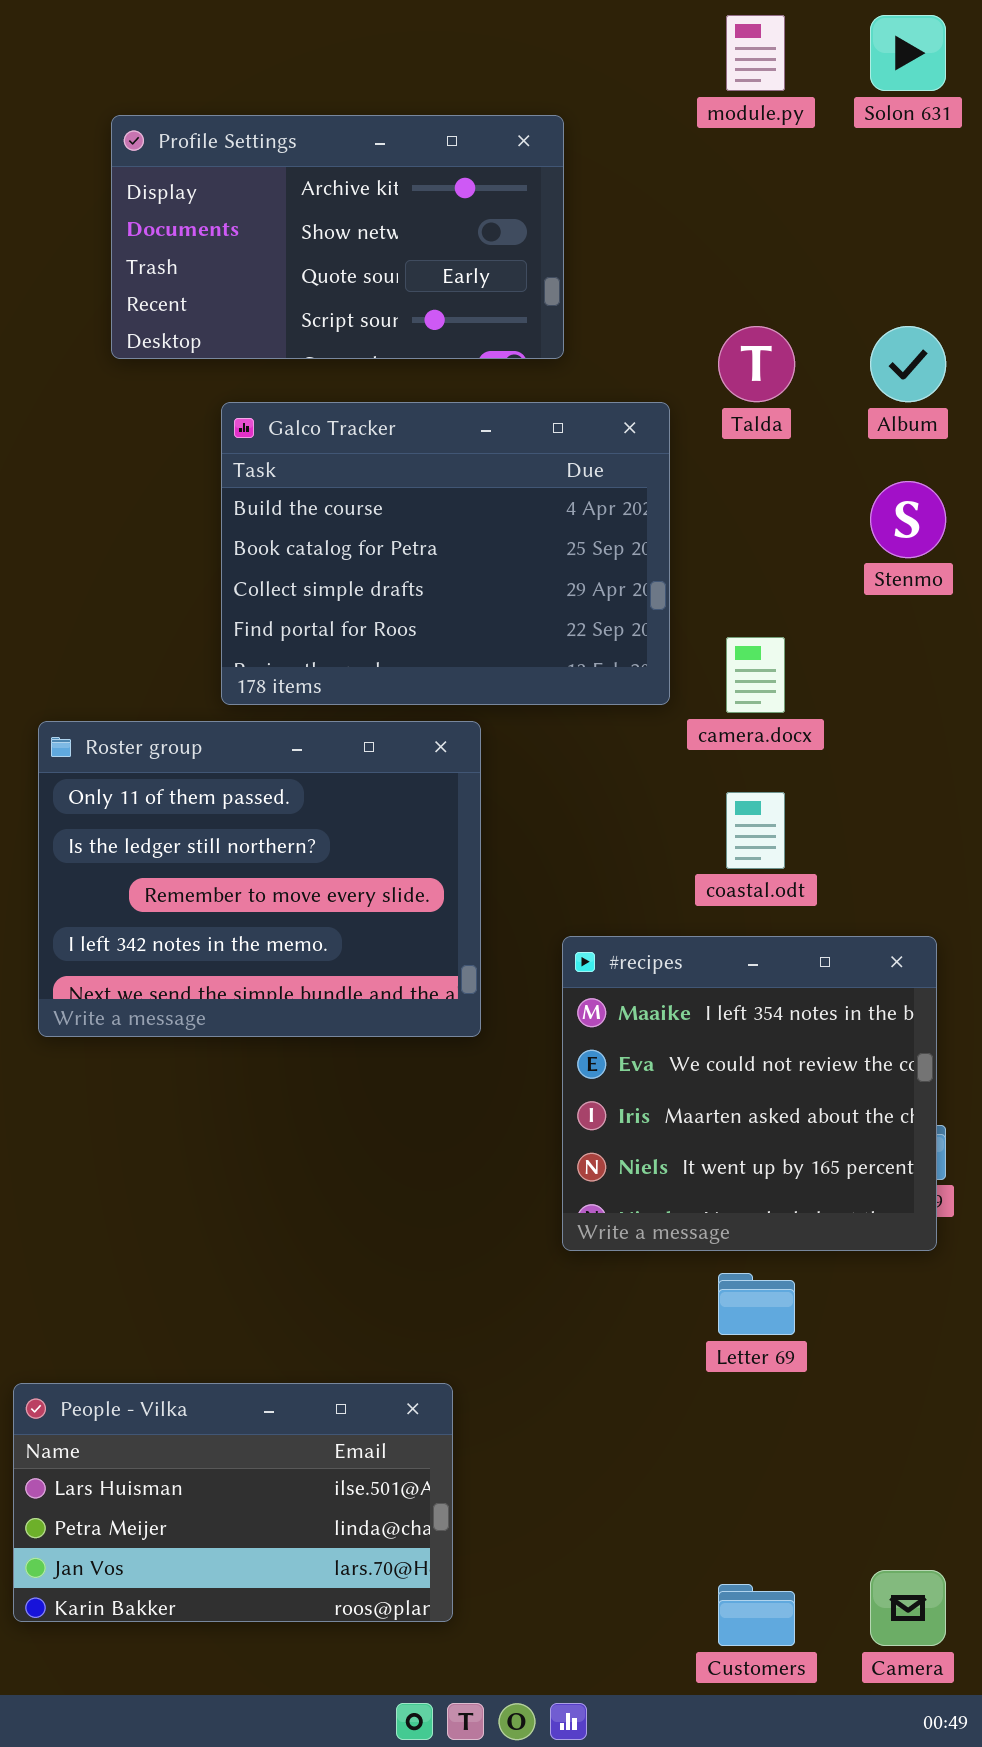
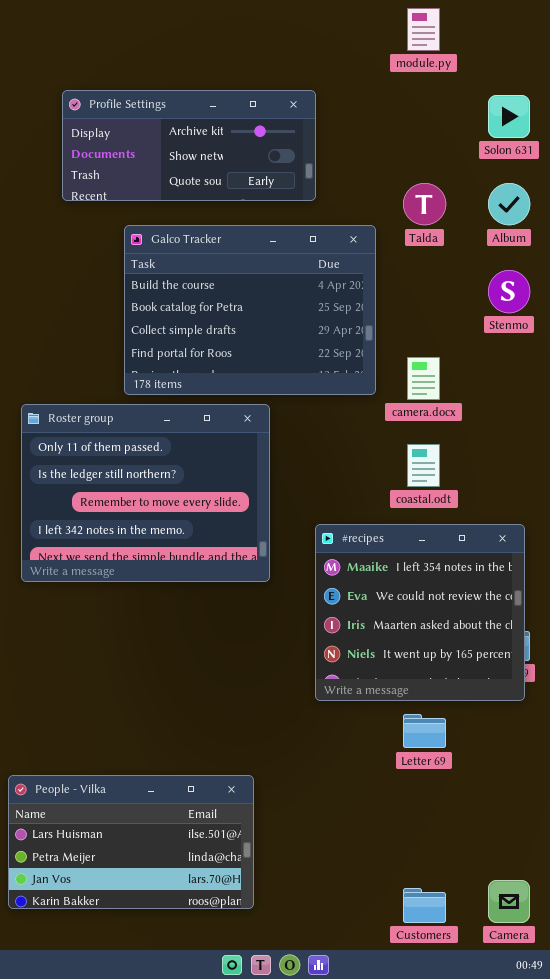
Solon 631: [870,15,946,91] -> [488,95,530,138], moved
Profile Settings: [111,115,564,359] -> [62,90,316,201], resized

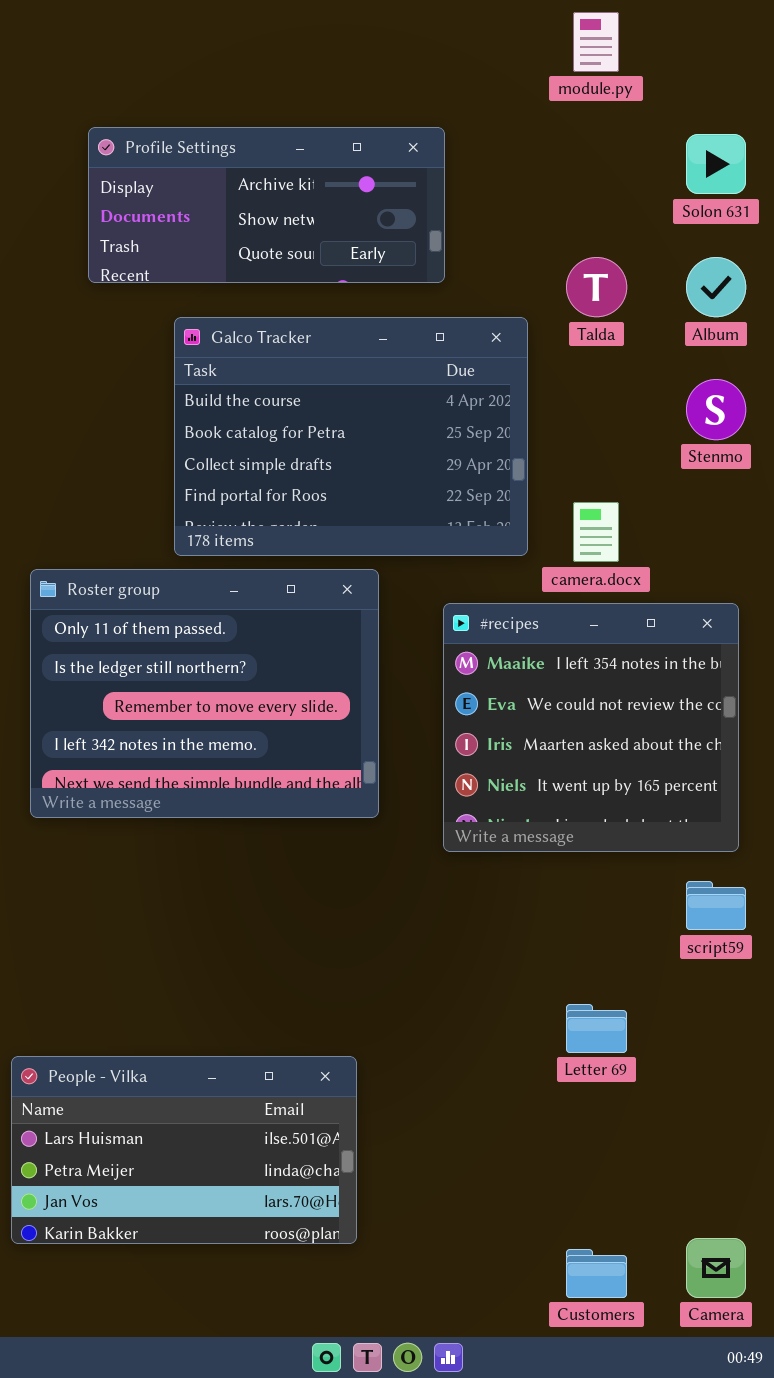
#recipes: [315,524,525,701] -> [443,603,739,852], moved
People - Vilka: [8,775,254,909] -> [11,1056,357,1244], moved

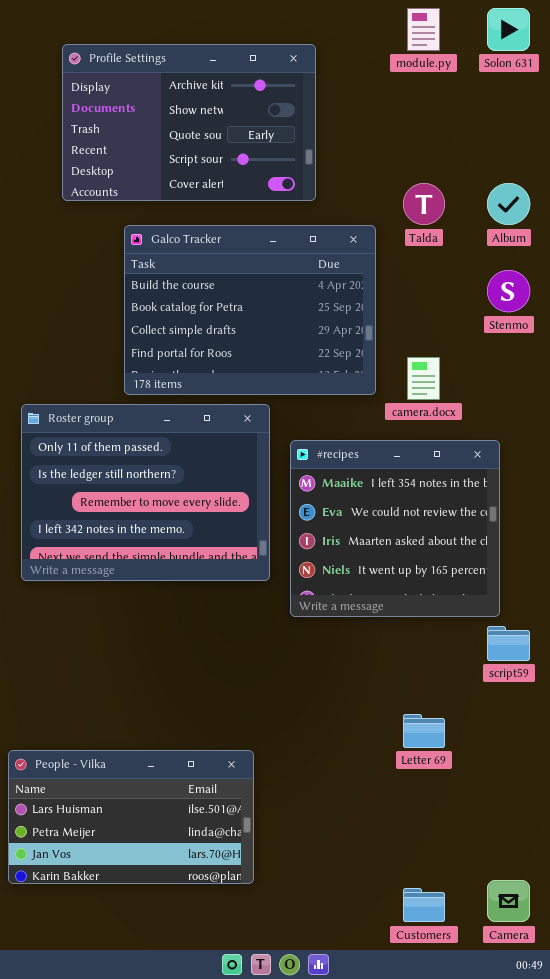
Profile Settings: [88,127,445,283] -> [62,44,316,201], resized
Solon 631: [686,134,746,194] -> [487,8,530,51], moved
#recipes: [443,603,739,852] -> [290,440,500,617], moved

